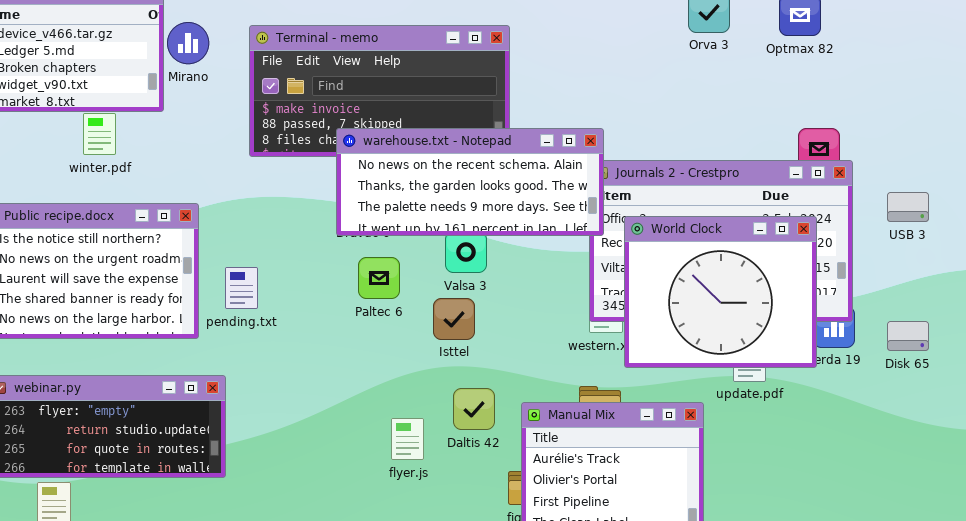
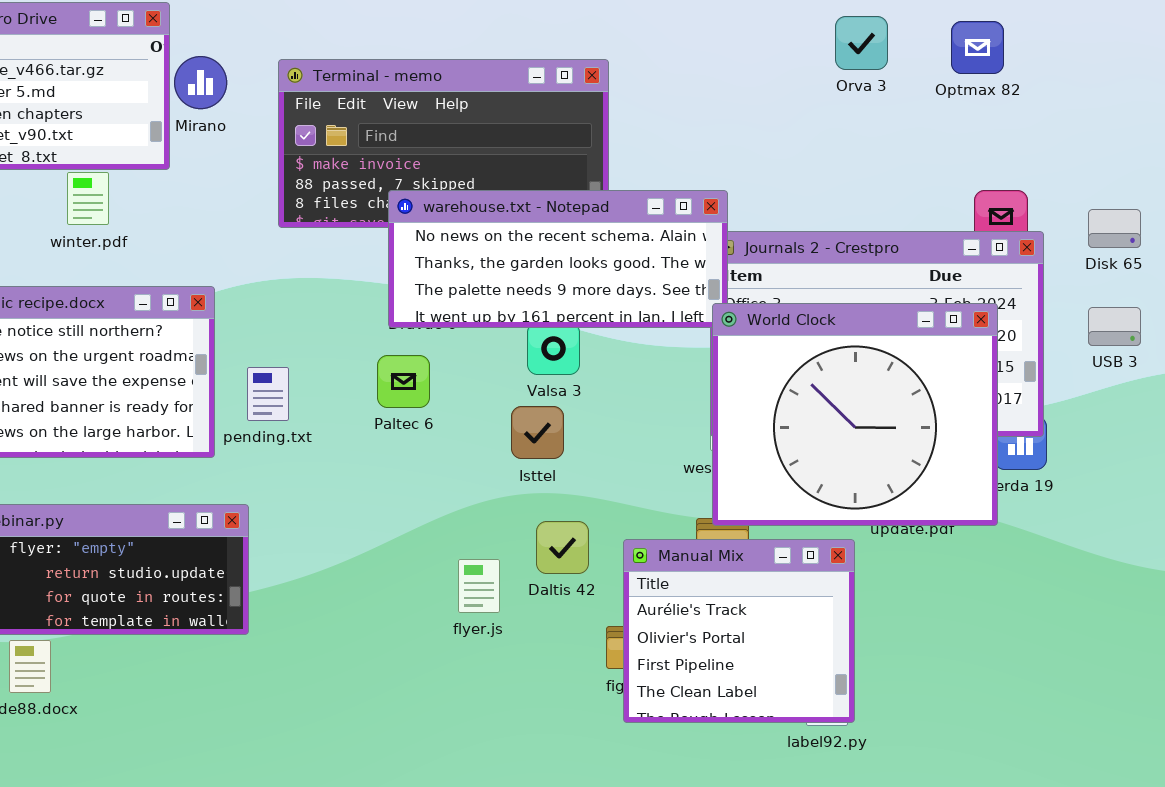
USB 3: [887,192,929,222] -> [1088,307,1141,346], moved
World Clock: [624,216,817,368] -> [712,303,998,526], resized
Paltec 6: [358,257,400,299] -> [377,355,430,408], moved
Disk 65: [887,321,929,351] -> [1088,209,1141,248], moved

